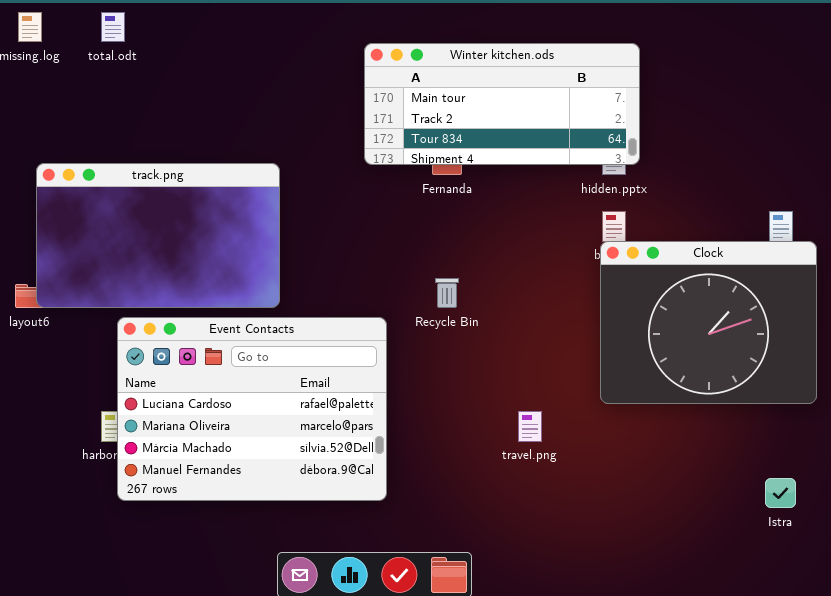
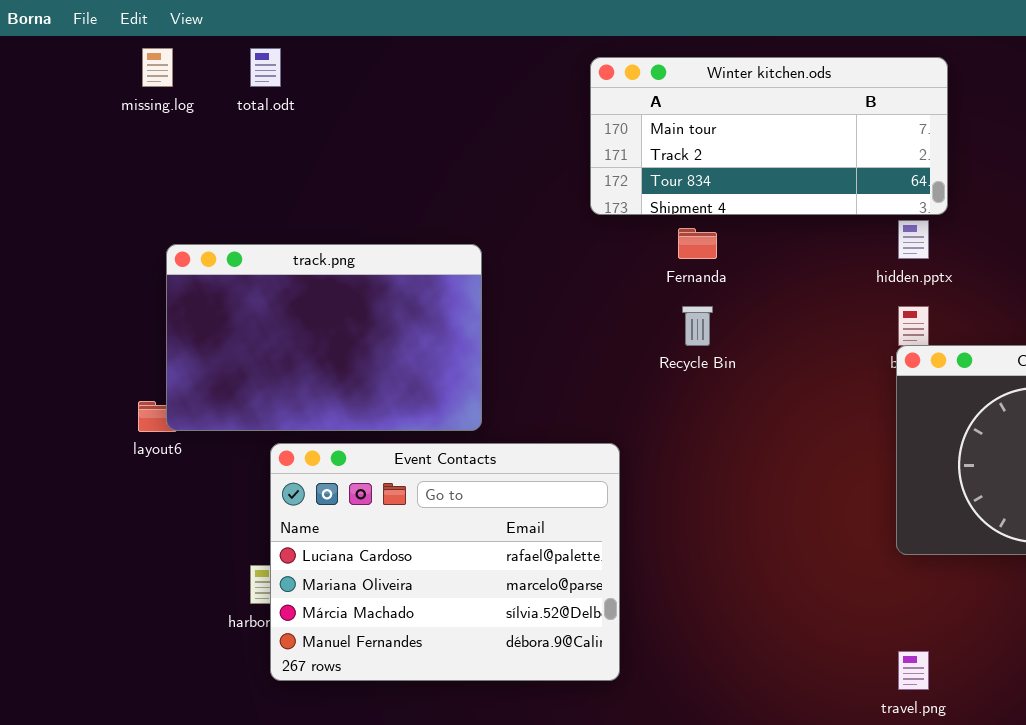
Winter kitchen.ods: [364,43,640,165] -> [590,57,948,215], moved
Recycle Bin: [435,278,459,308] -> [682,306,713,346], moved
travel.png: [518,411,542,442] -> [898,651,929,690], moved

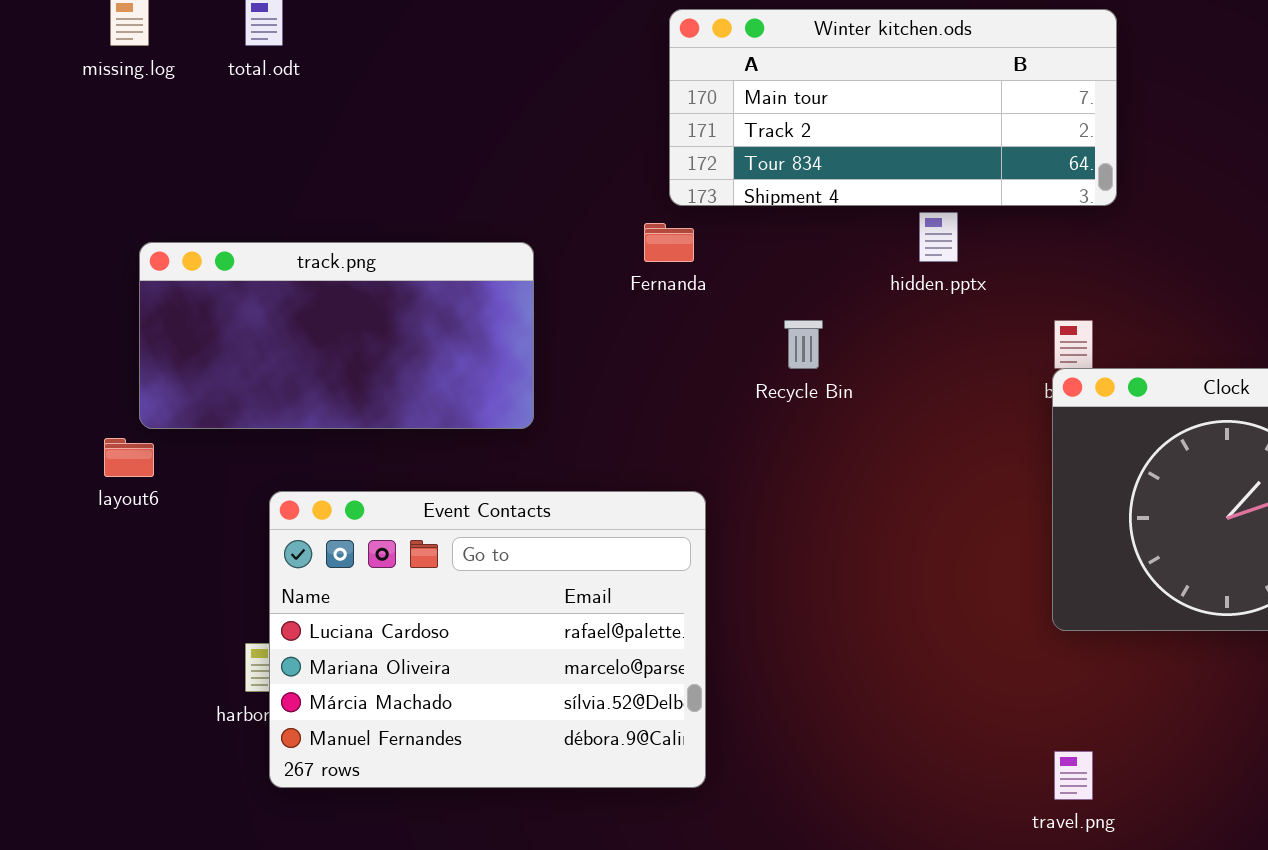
hidden.pptx: [898,220,929,259] -> [919,212,958,262], moved
Fernanda: [678,228,717,259] -> [644,223,694,262], moved
track.png: [166,244,482,431] -> [139,242,534,429], resized

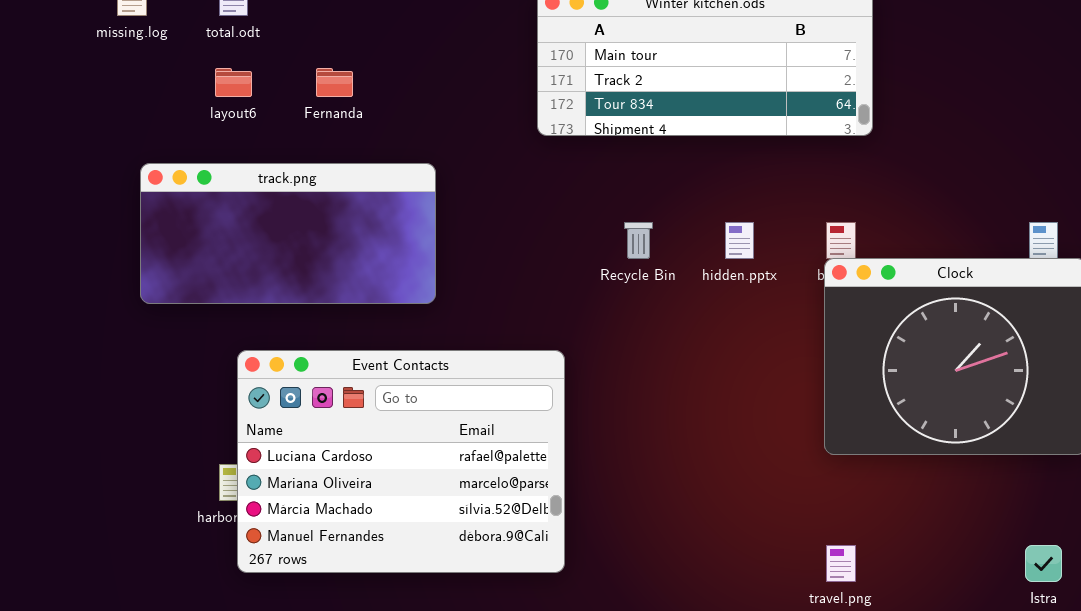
hidden.pptx: [919,212,958,262] -> [725,222,754,259], moved
Fernanda: [644,223,694,262] -> [316,68,353,97], moved
layout6: [104,438,154,477] -> [215,68,252,97], moved

